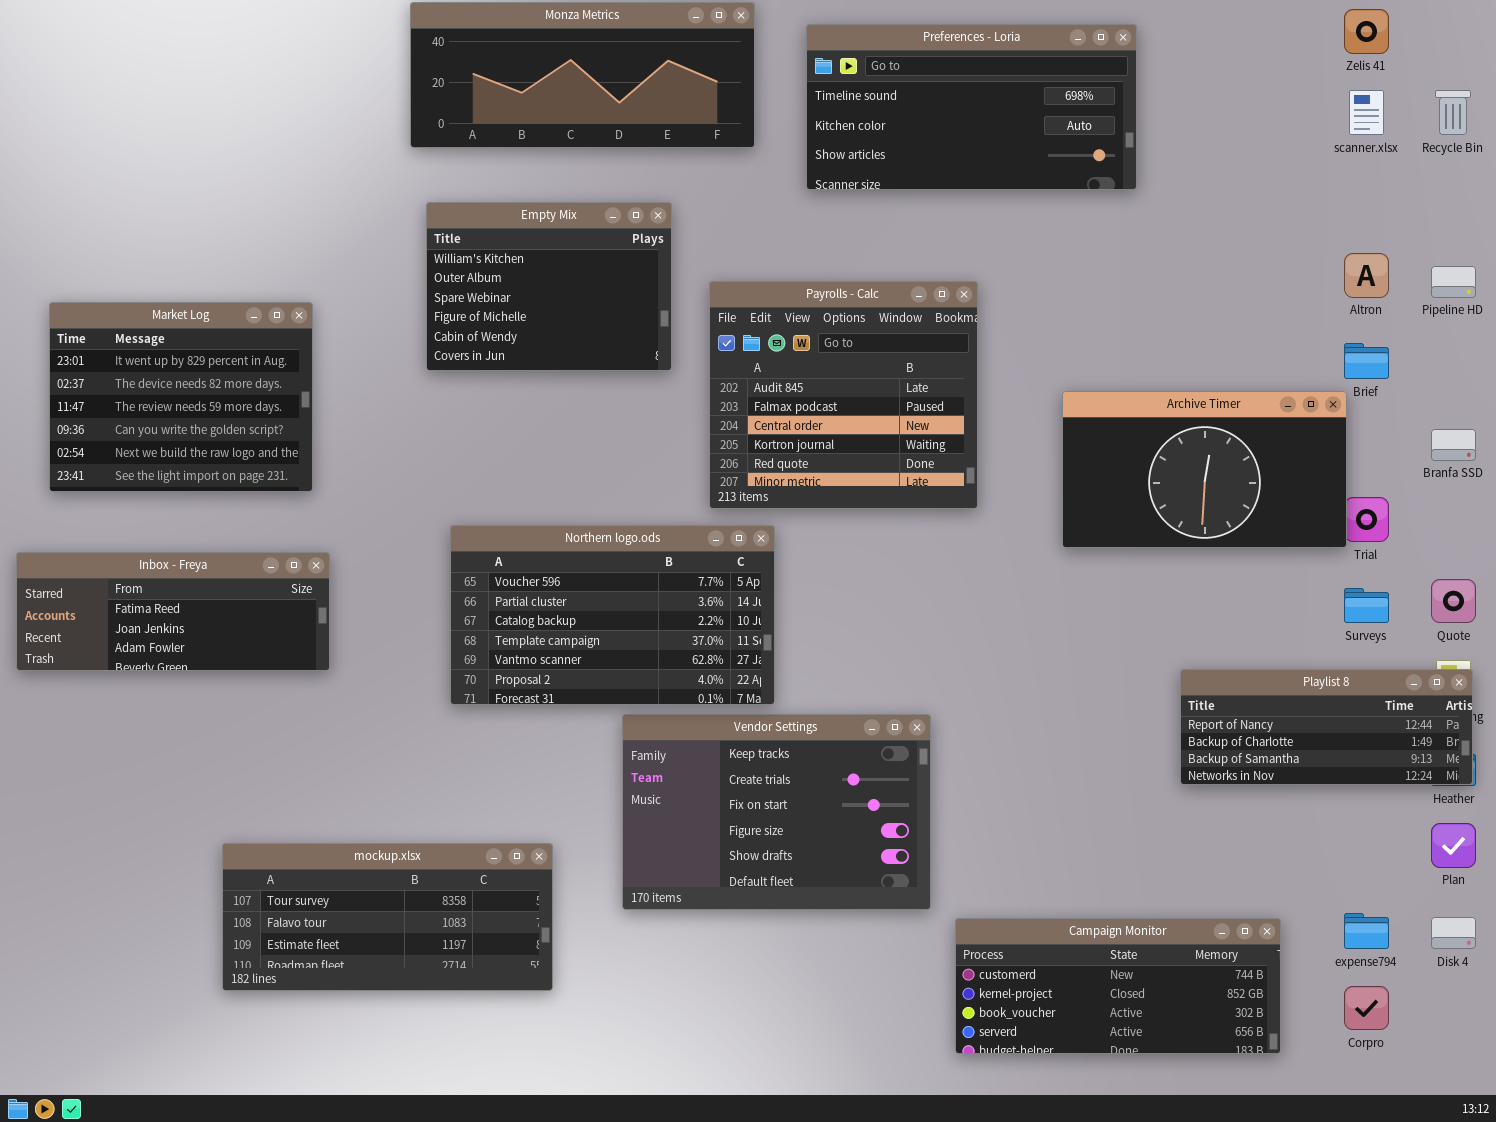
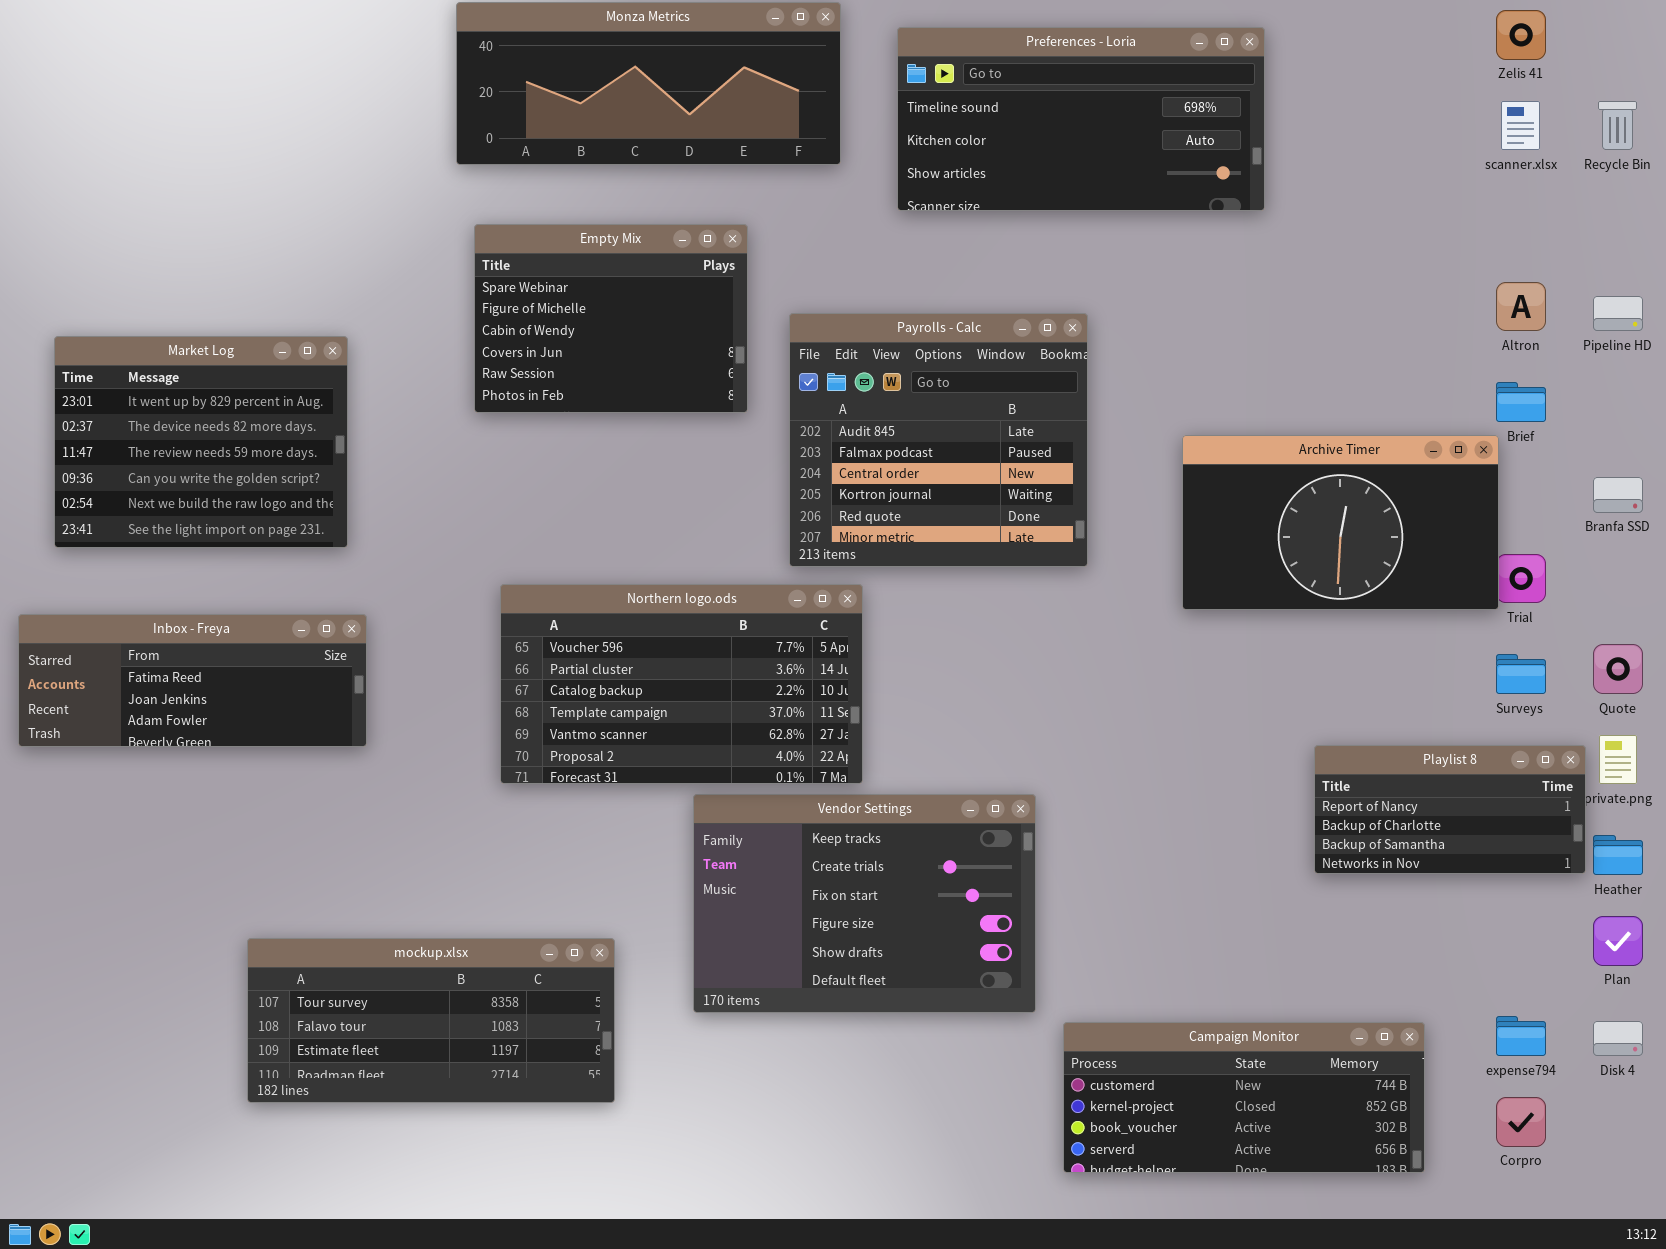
Empty Mix: [426,202,672,371] -> [474,224,748,413], scrolled down 2 rows
Playlist 8: [1180,669,1473,785] -> [1314,745,1586,874], resized

